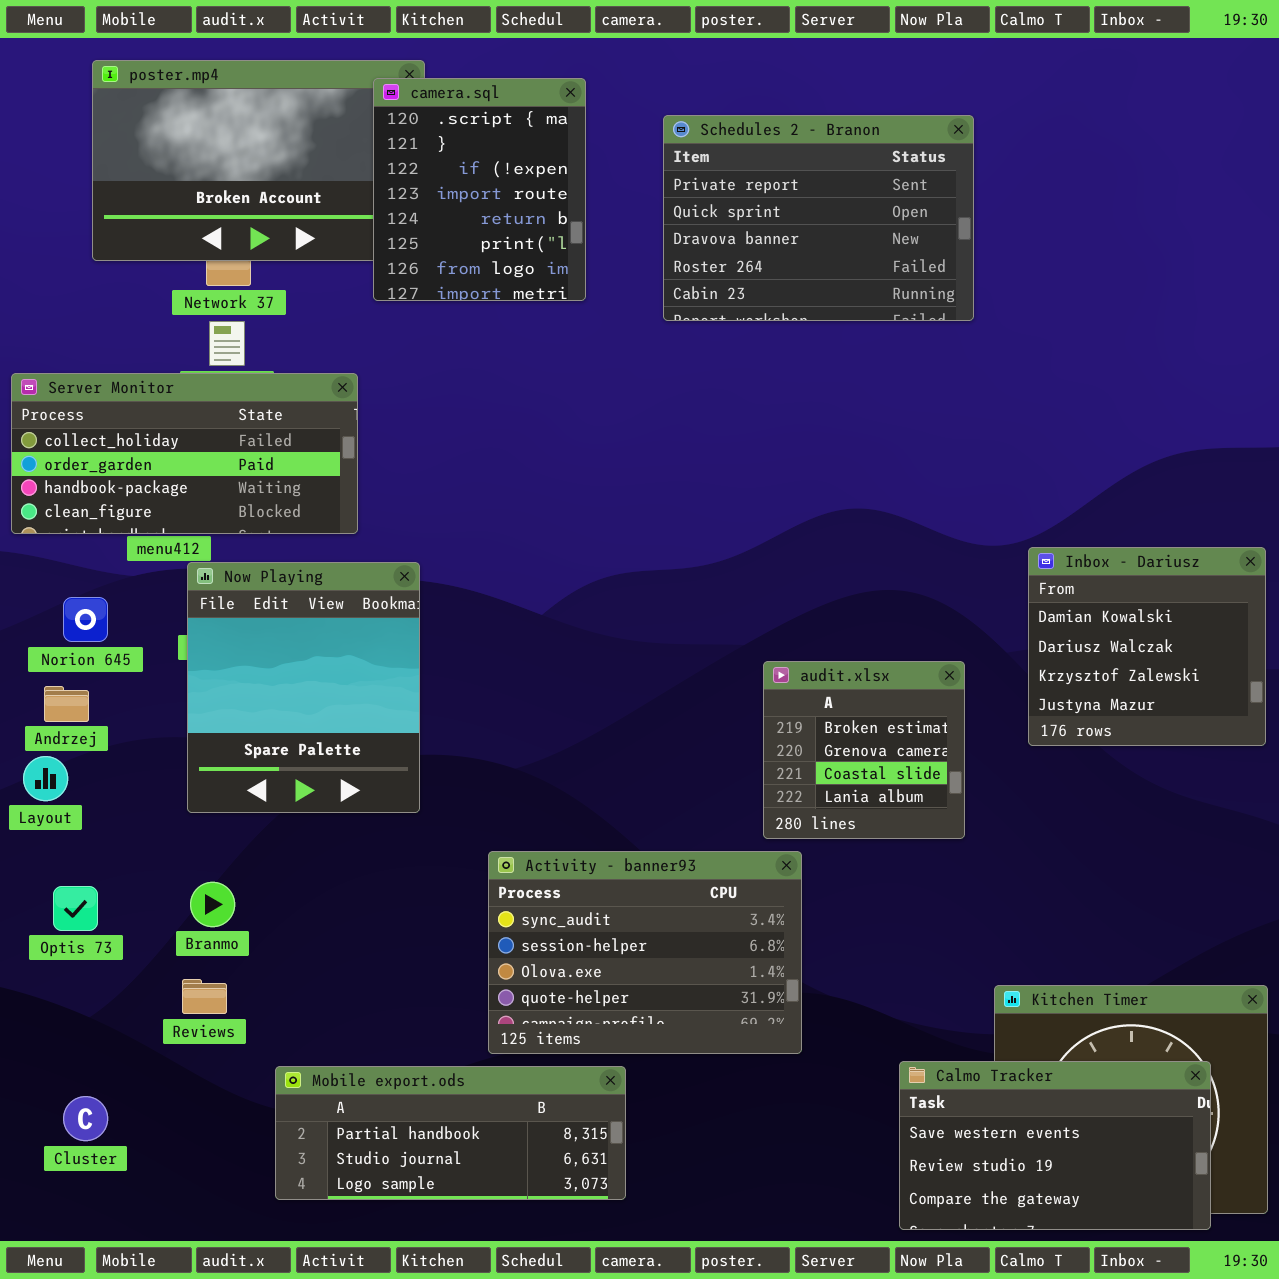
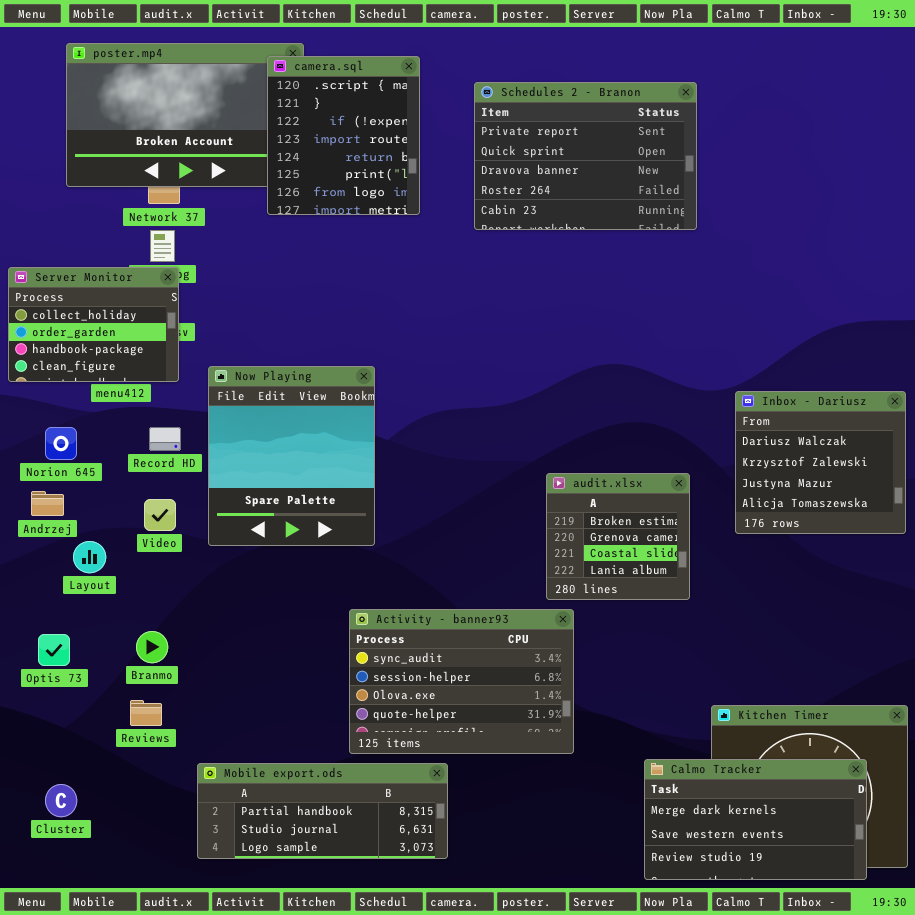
Server Monitor: [11,373,358,534] -> [8,267,179,382], resized
Inbox - Dariusz: [1028,547,1266,746] -> [735,391,906,534], scrolled down 1 row
Now Playing: [187,562,420,813] -> [208,366,375,546], moved
Layout: [23,756,68,801] -> [73,541,106,573], moved
Calmo Tracker: [899,1061,1211,1230] -> [644,759,867,880], scrolled up 1 row

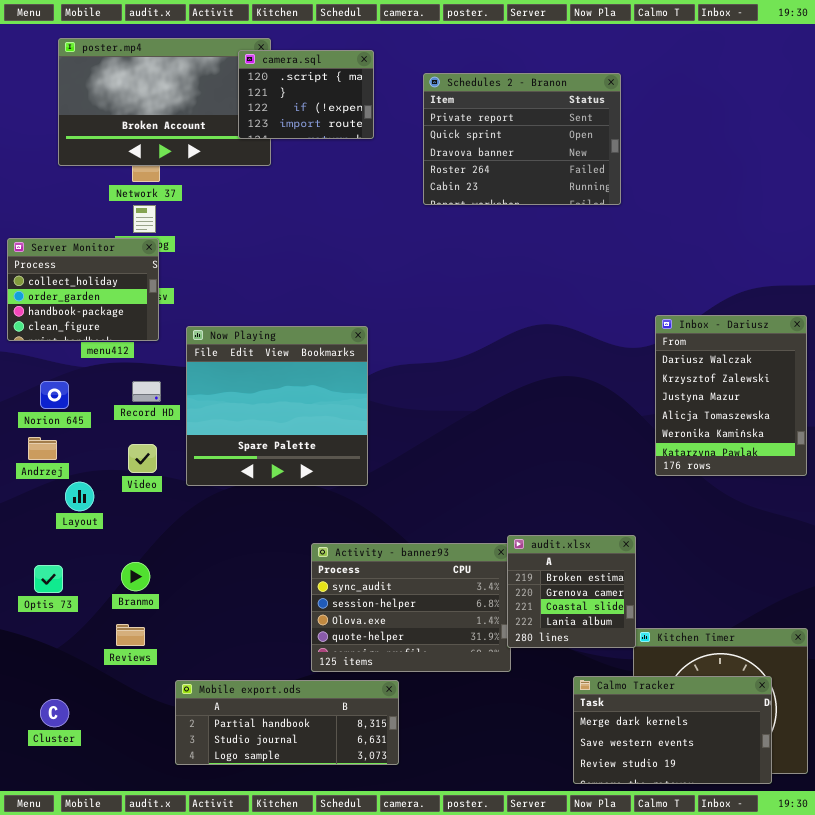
camera.sql: [267,56,420,215] -> [238,50,374,139], resized
Now Playing: [208,366,375,546] -> [186,326,368,486], resized
Inbox - Dariusz: [735,391,906,534] -> [655,315,807,476], resized
audit.xlsx: [546,473,690,600] -> [507,535,636,648], moved

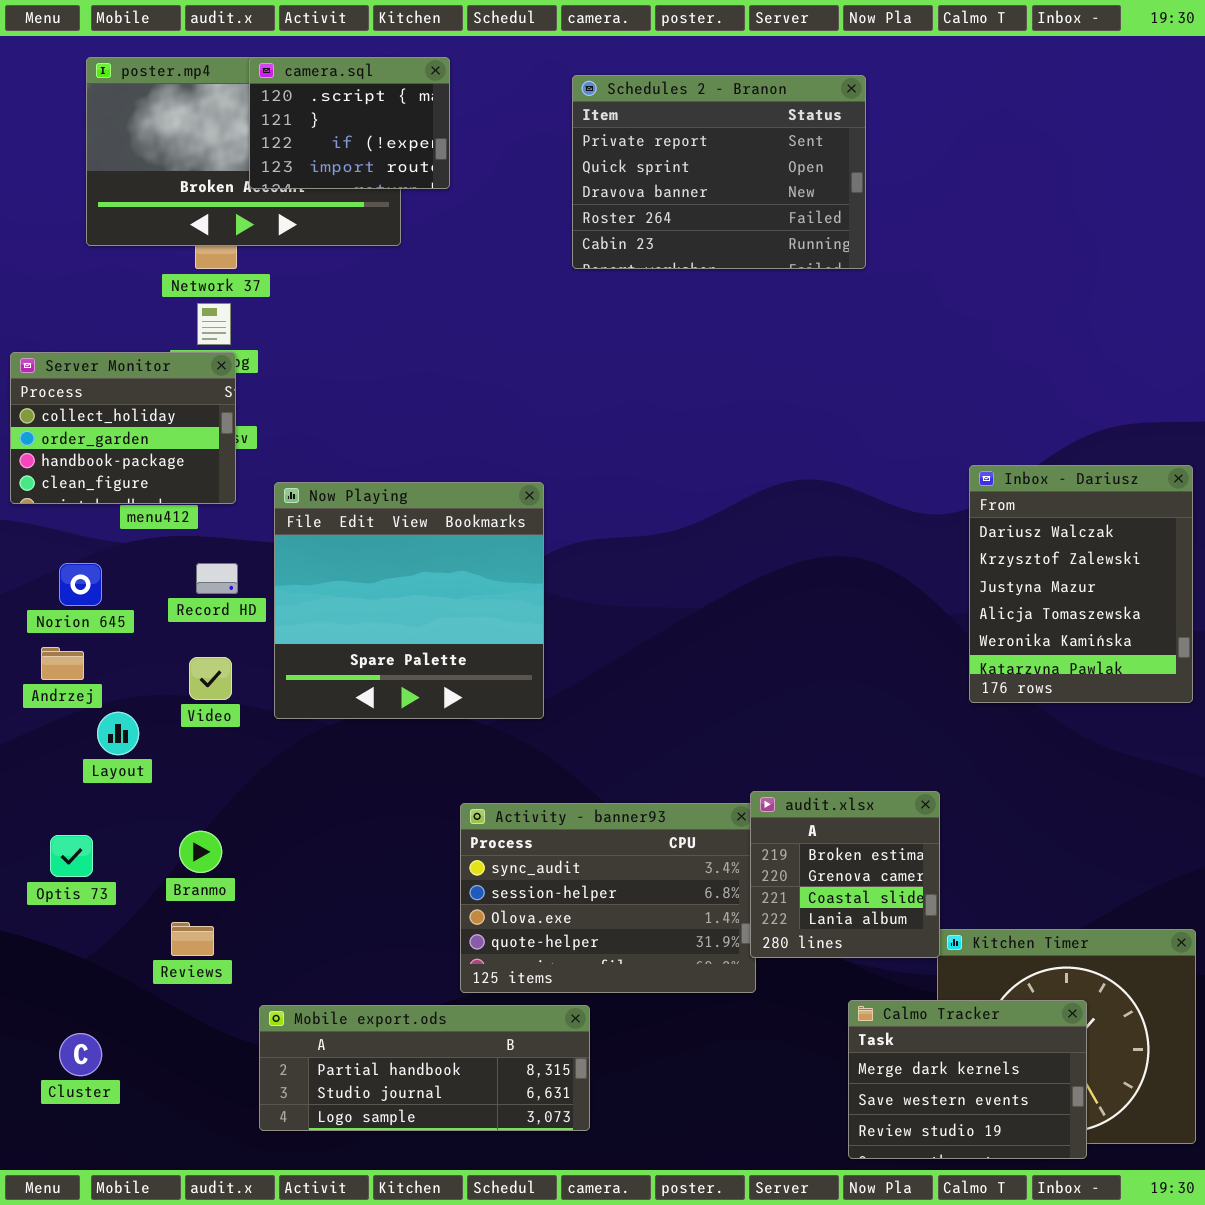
camera.sql: [238,50,374,139] -> [249,57,450,189], moved
Schedules 2 - Branon: [423,73,621,205] -> [572,75,866,269], moved
Calmo Tracker: [573,676,772,784] -> [848,1000,1087,1159], resized

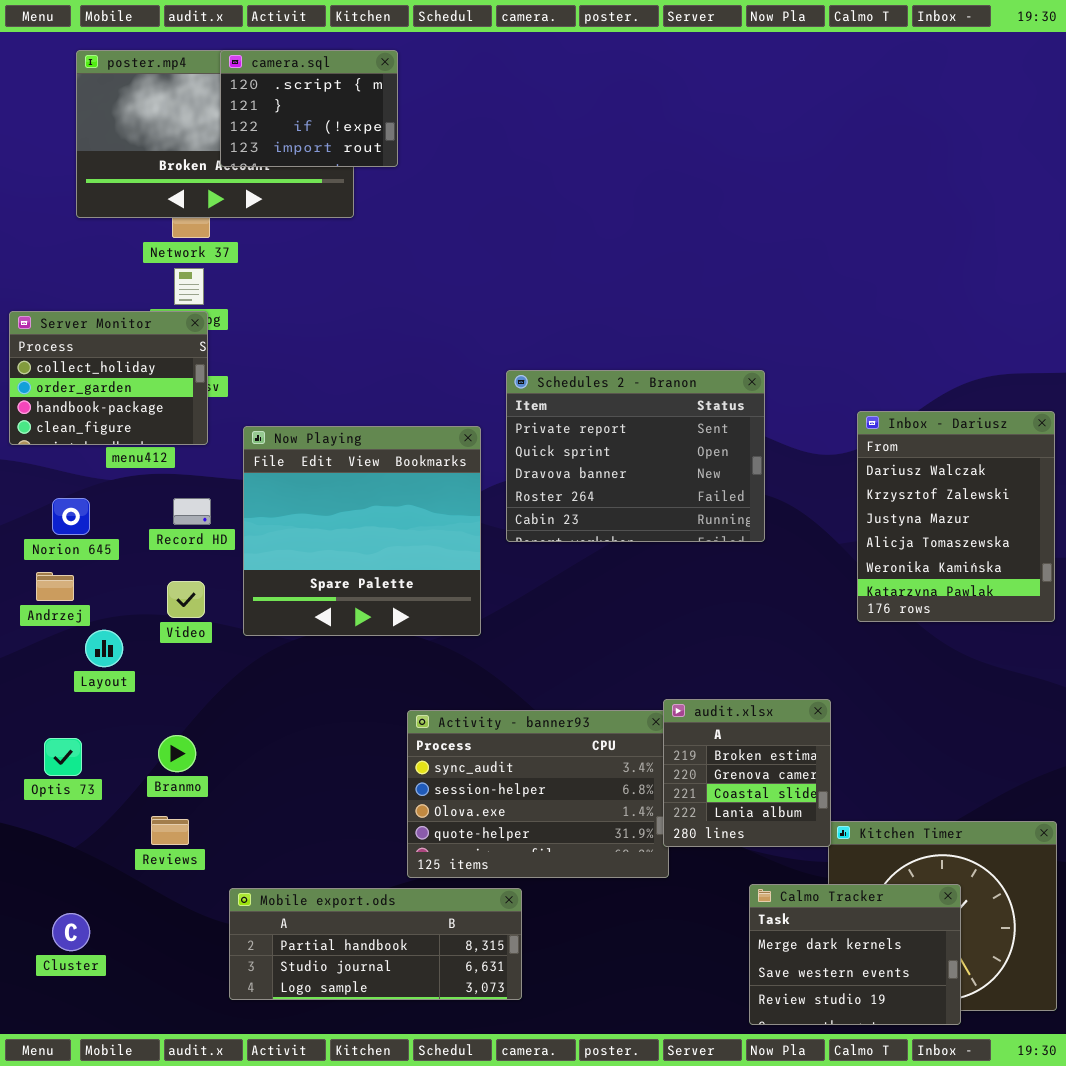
Schedules 2 - Branon: [572,75,866,269] -> [506,370,765,542], moved

